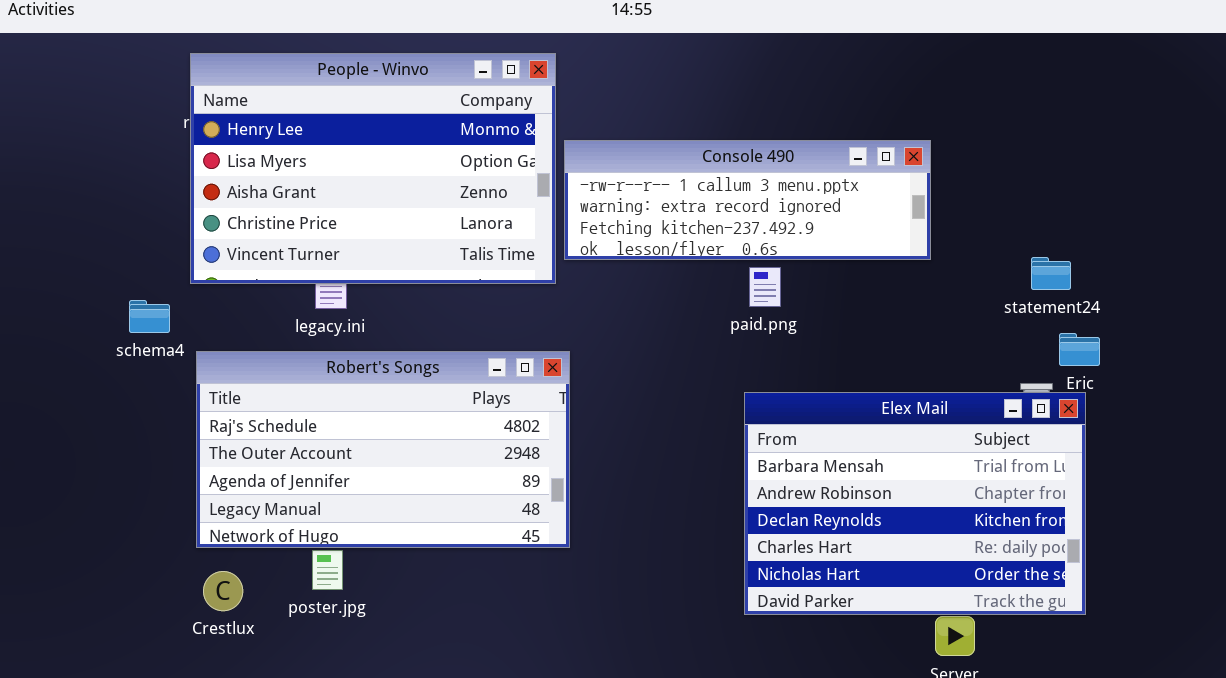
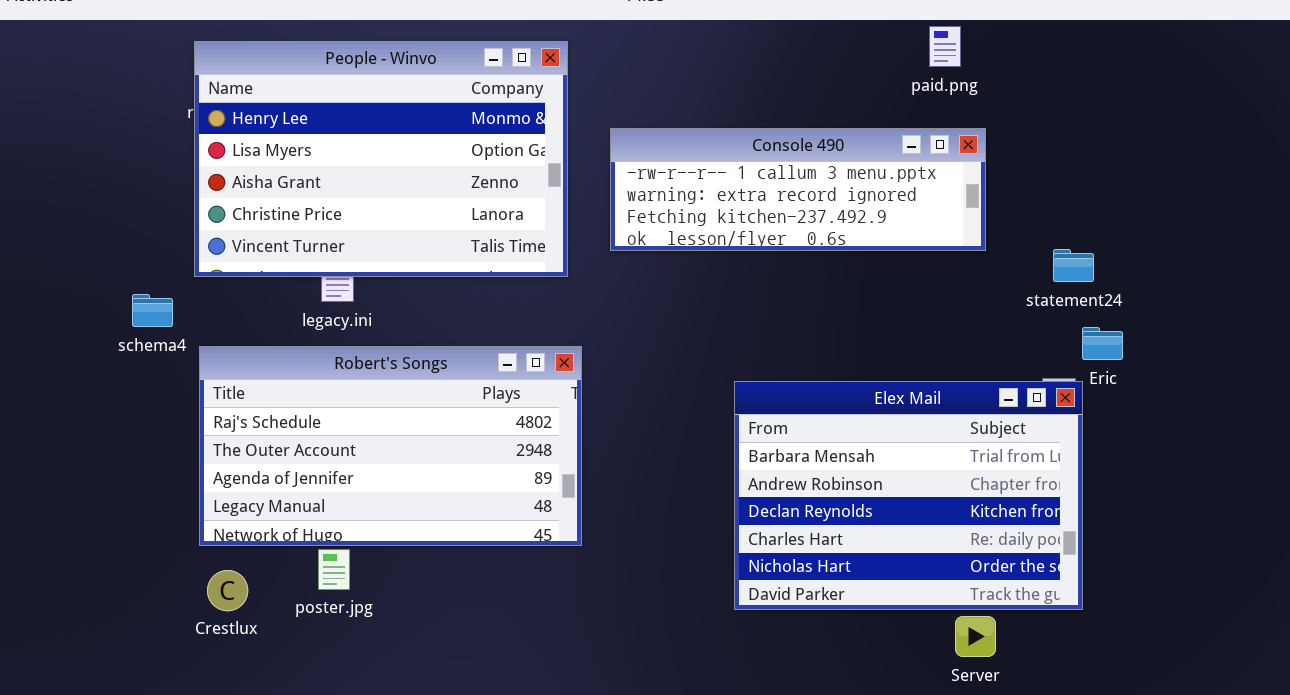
Console 490: [564,140,931,260] -> [610,128,986,251], moved
paid.png: [749,267,781,307] -> [929,26,961,67], moved
Elex Mail: [744,392,1086,615] -> [734,381,1083,610], moved

